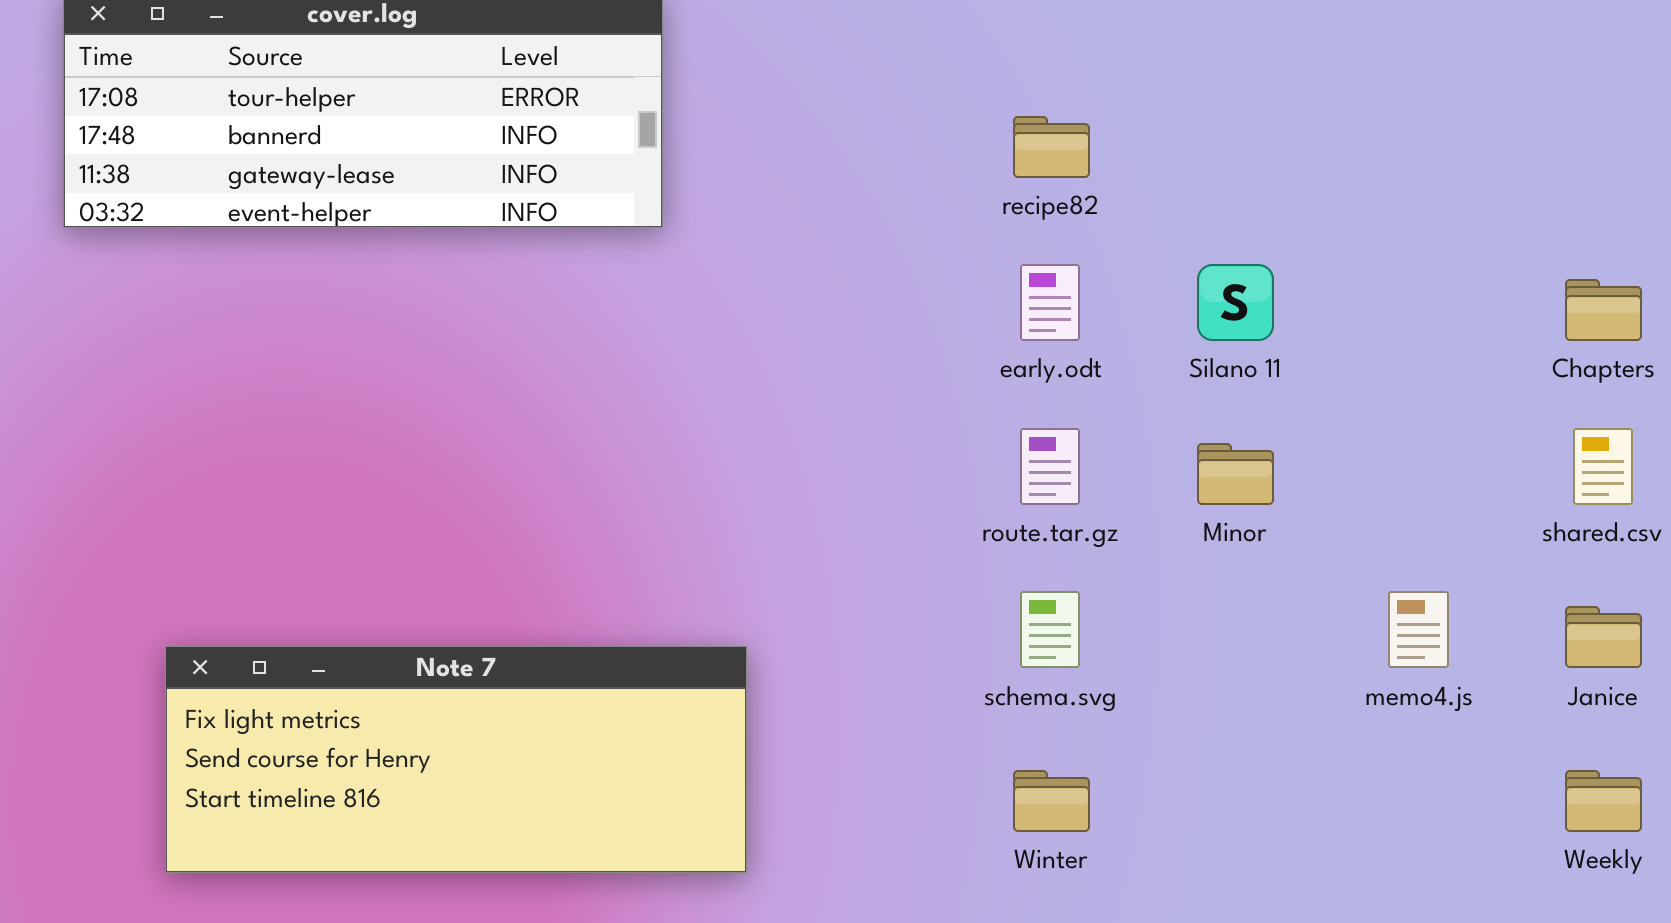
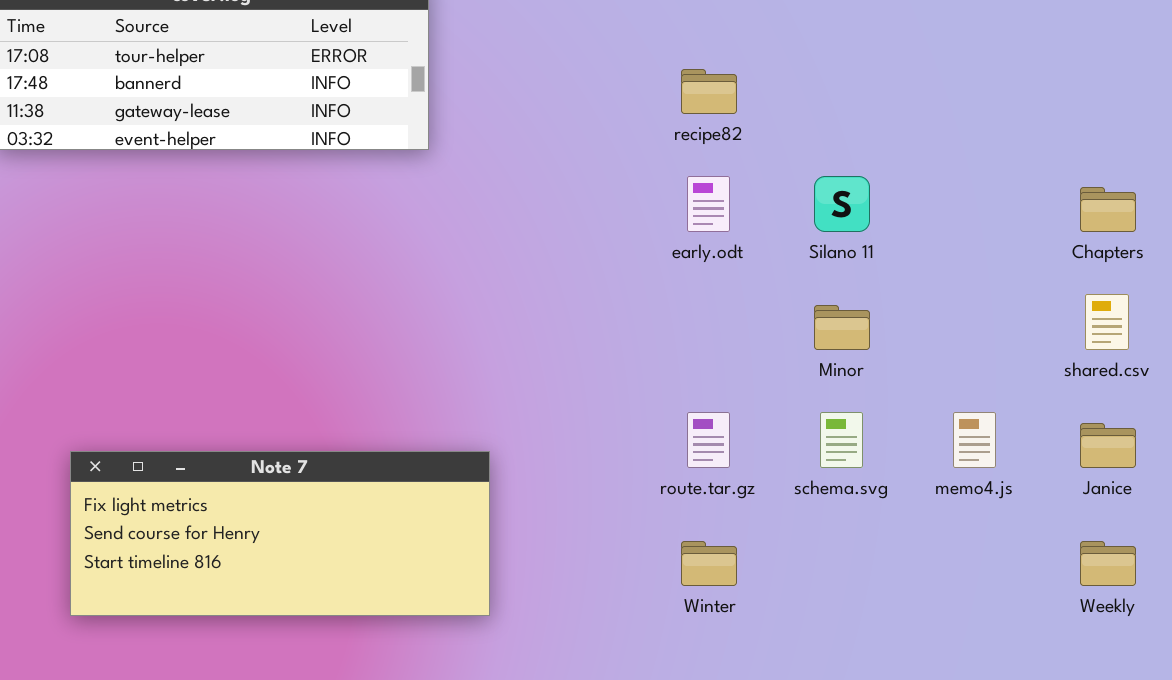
route.tar.gz: [1020,428,1080,505] -> [687,412,730,468], moved
schema.svg: [1020,591,1080,668] -> [820,412,863,468], moved

